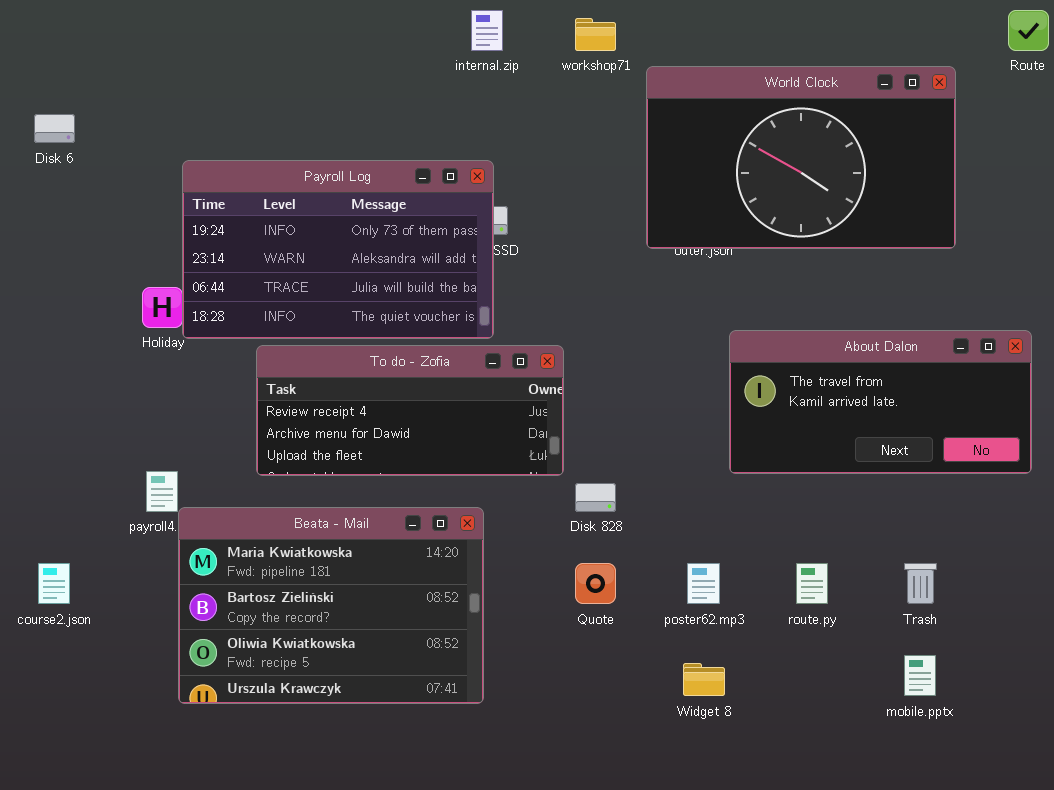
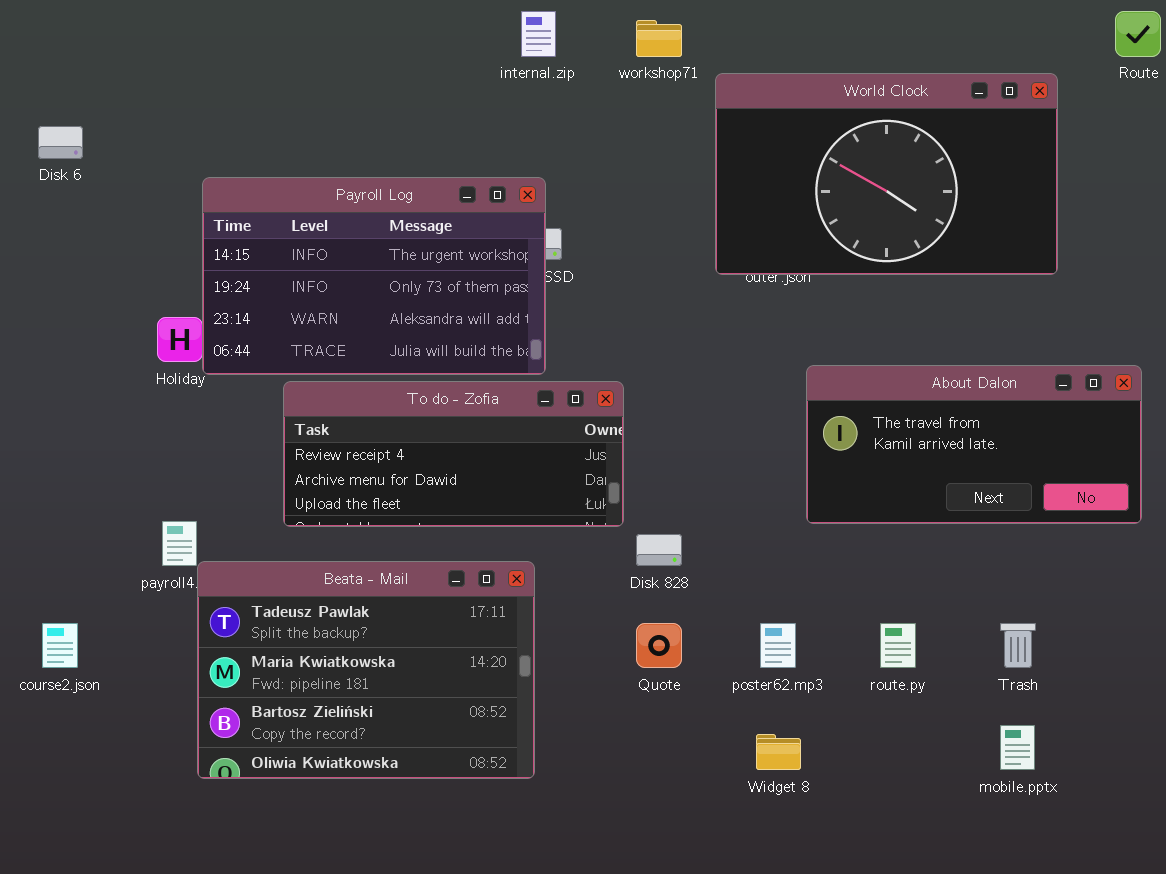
Payroll Log: [182,160,494,339] -> [202,177,546,375], scrolled up 1 row
Beata - Mail: [178,507,484,704] -> [197,561,535,779], scrolled up 1 row

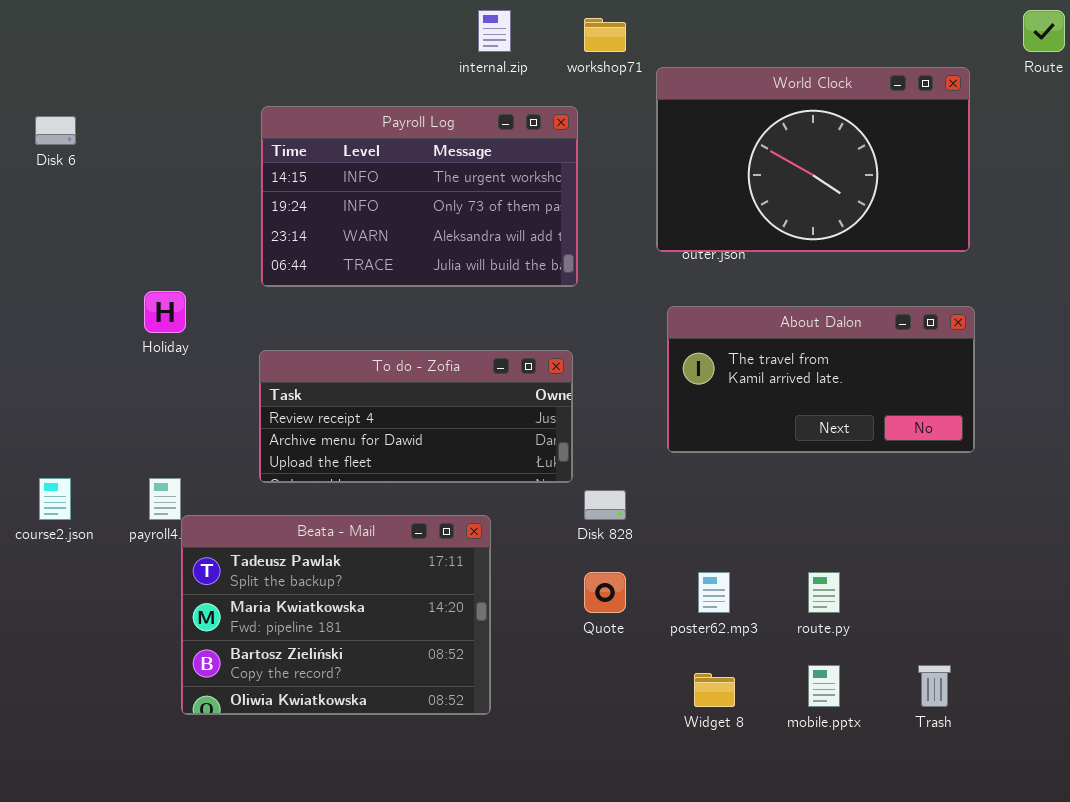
Payroll Log: [202,177,546,375] -> [261,106,578,287], moved
About Dalon: [806,365,1142,524] -> [667,306,975,453], moved
course2.json: [42,623,78,668] -> [39,478,71,520], moved
Trash: [1000,623,1036,668] -> [918,665,951,707], moved
mobile.pptx: [1000,725,1035,770] -> [808,665,840,707], moved

